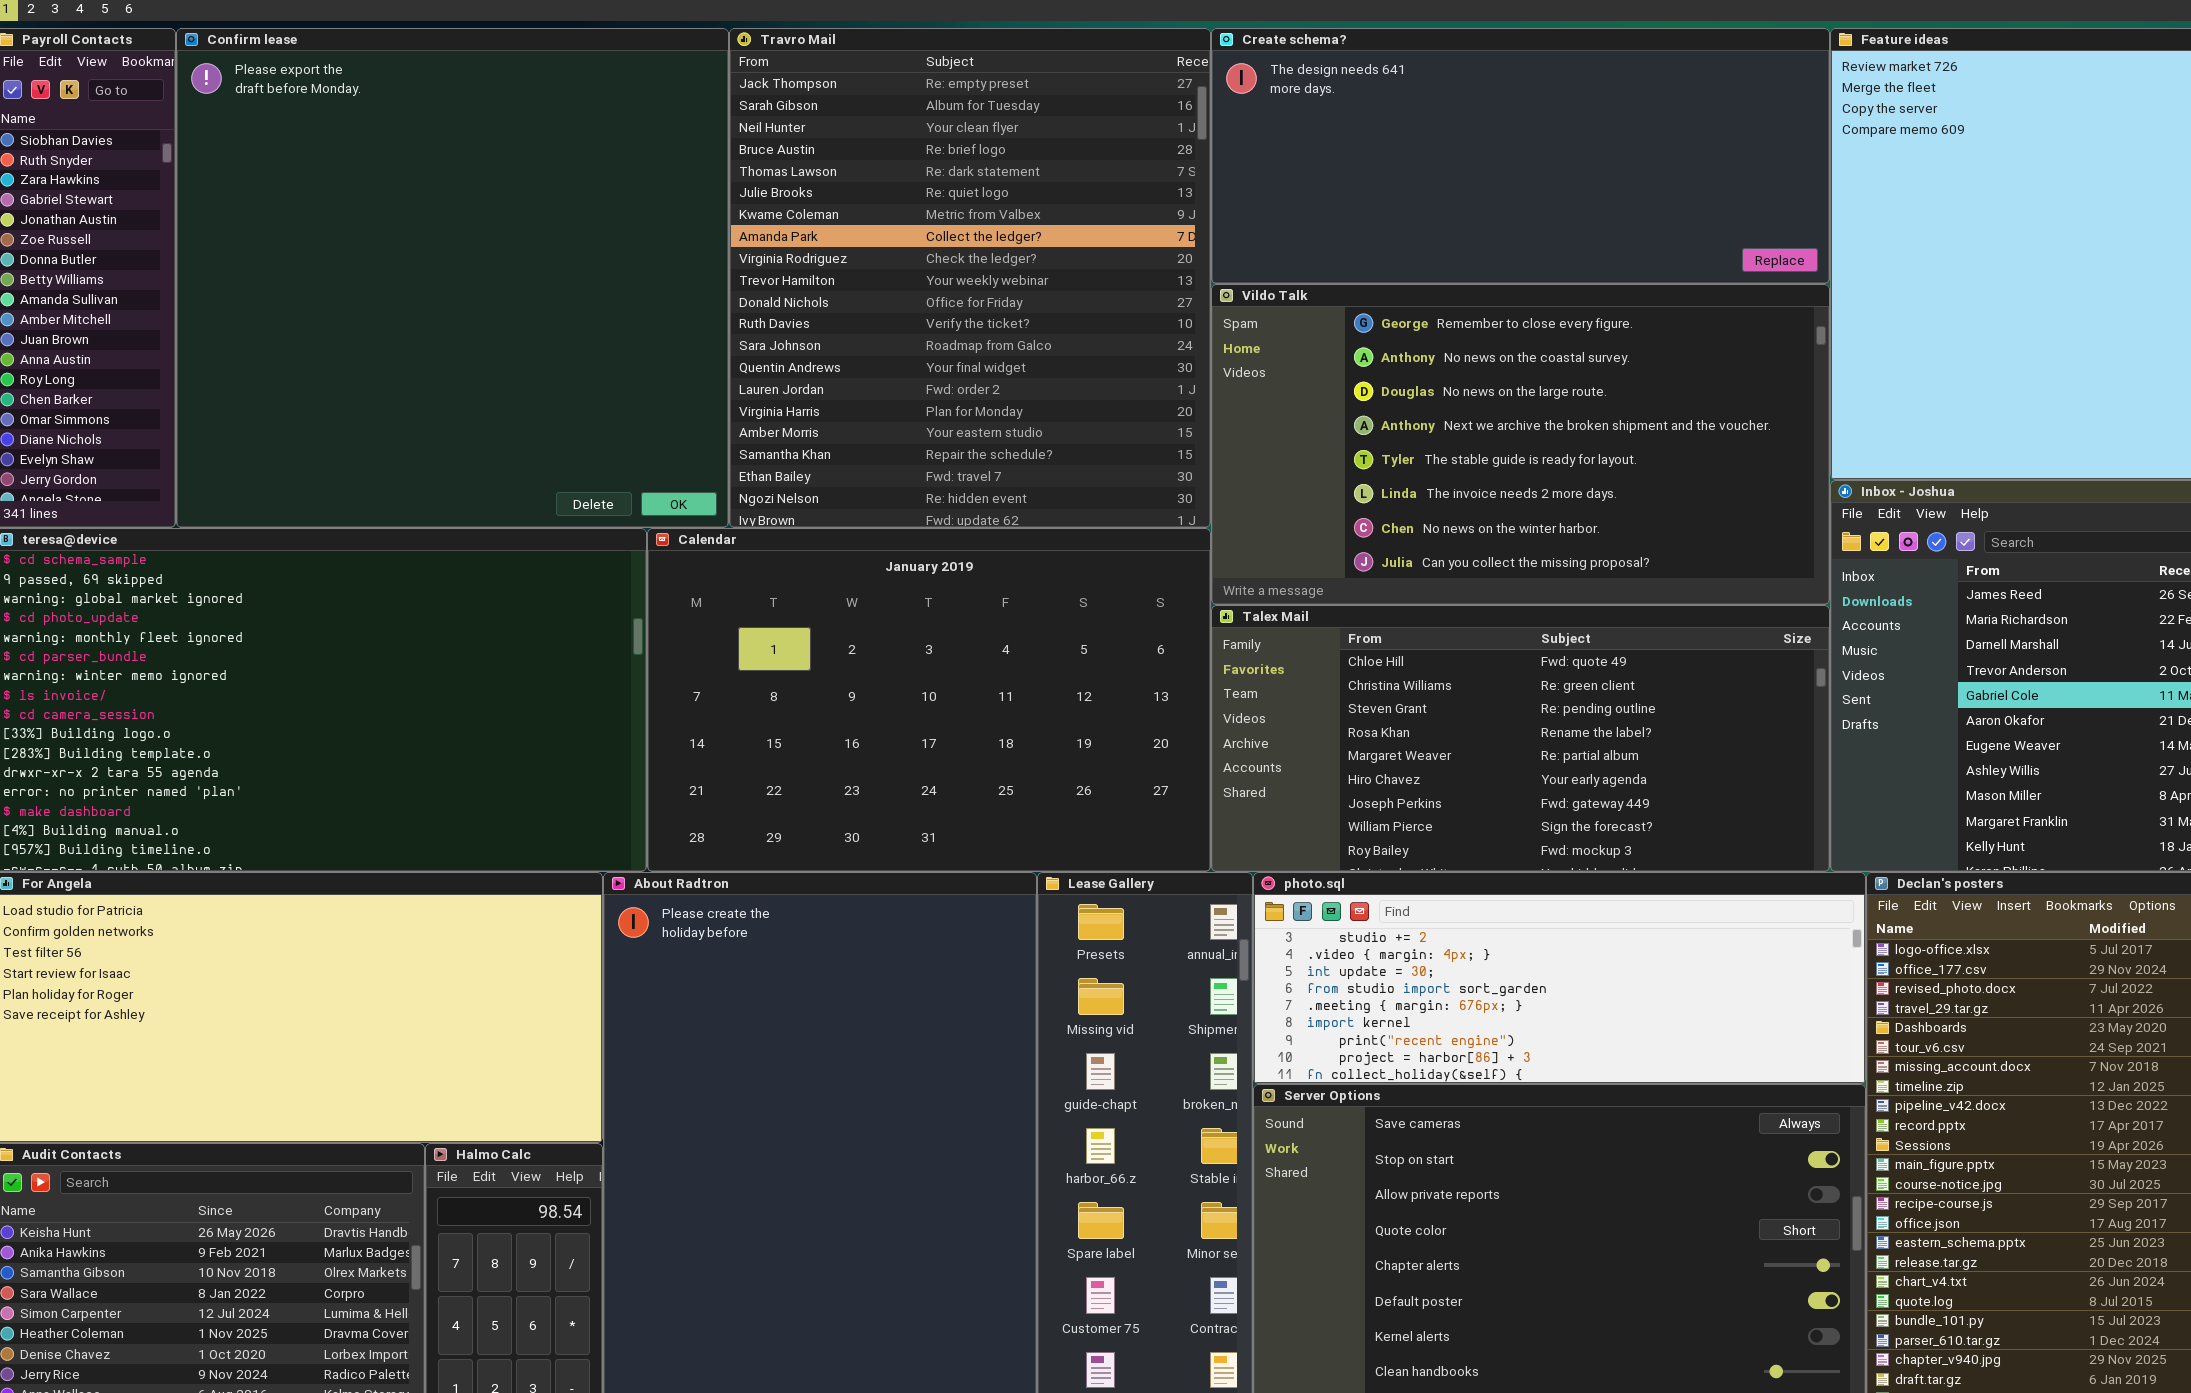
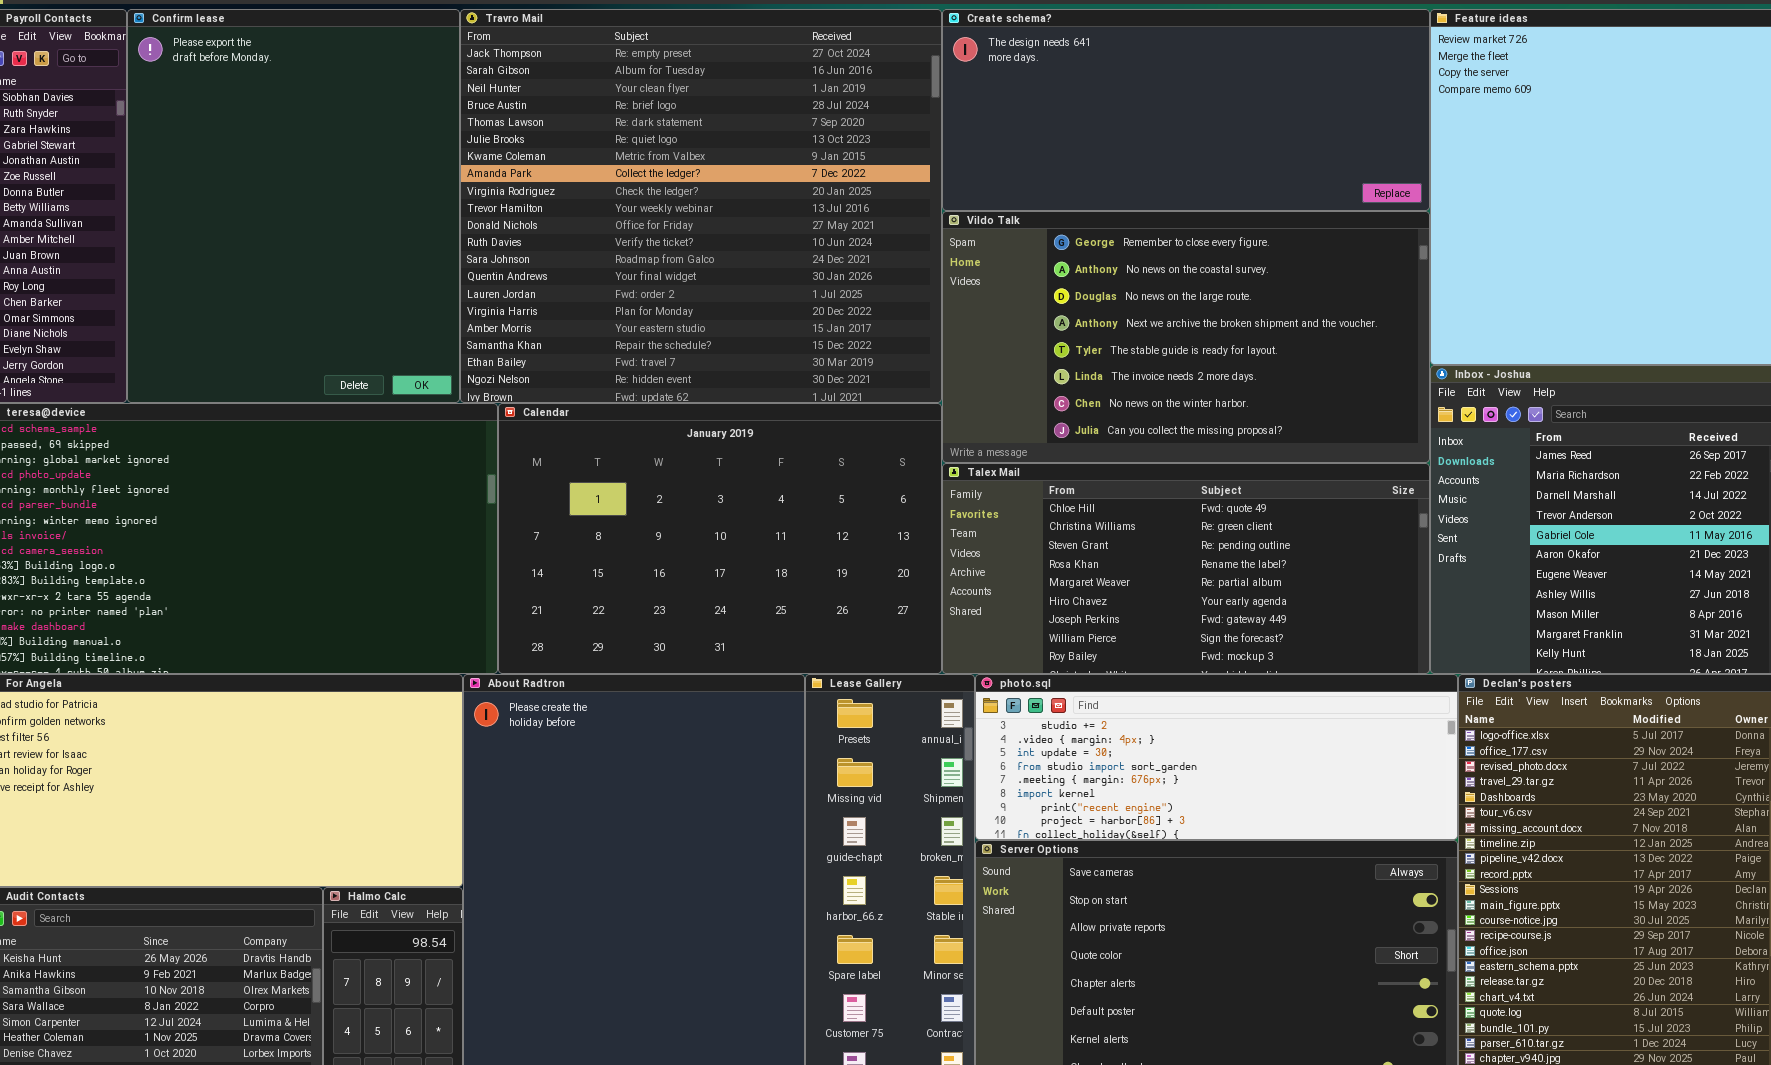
Confirm lease: [176,28,729,528] -> [127,9,460,403], resized
Travro Mail: [729,28,1211,528] -> [460,9,942,403], resized

